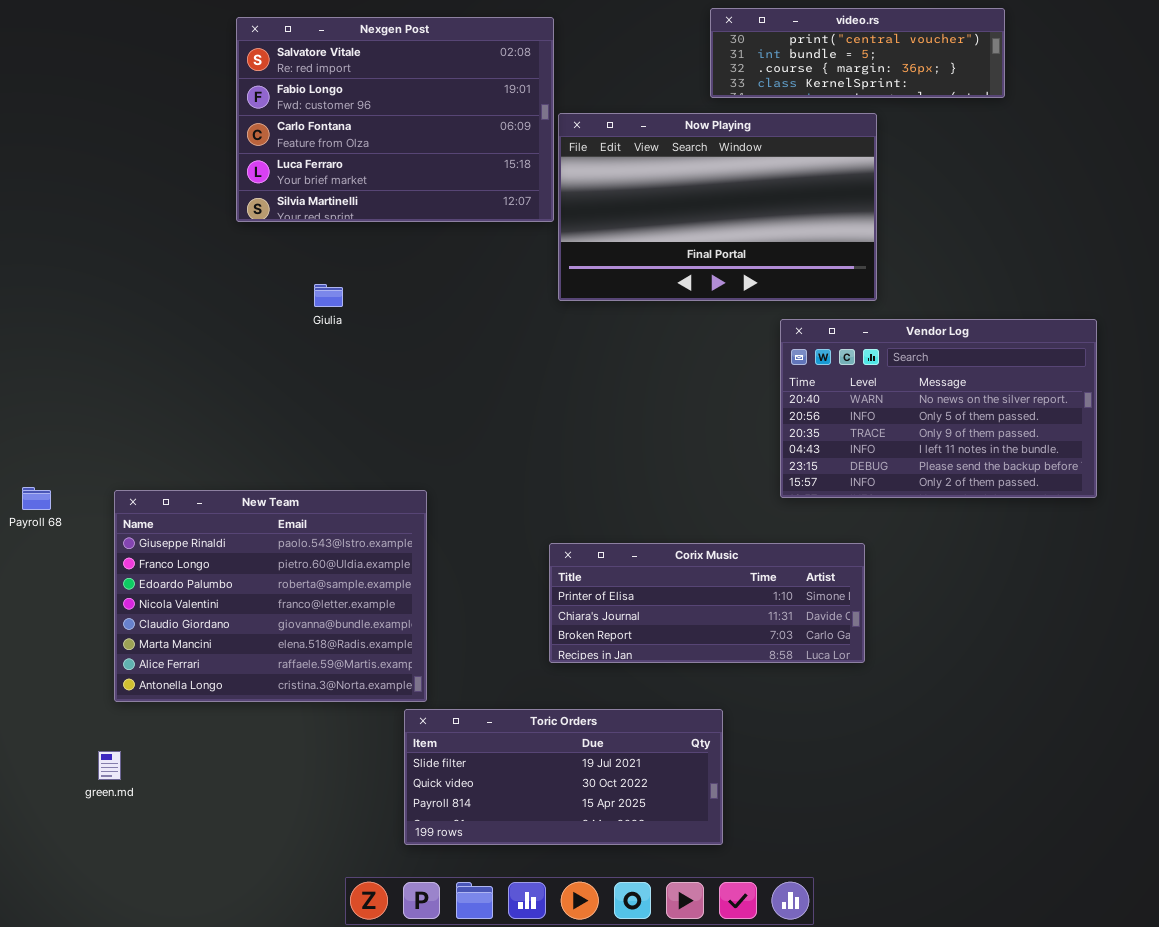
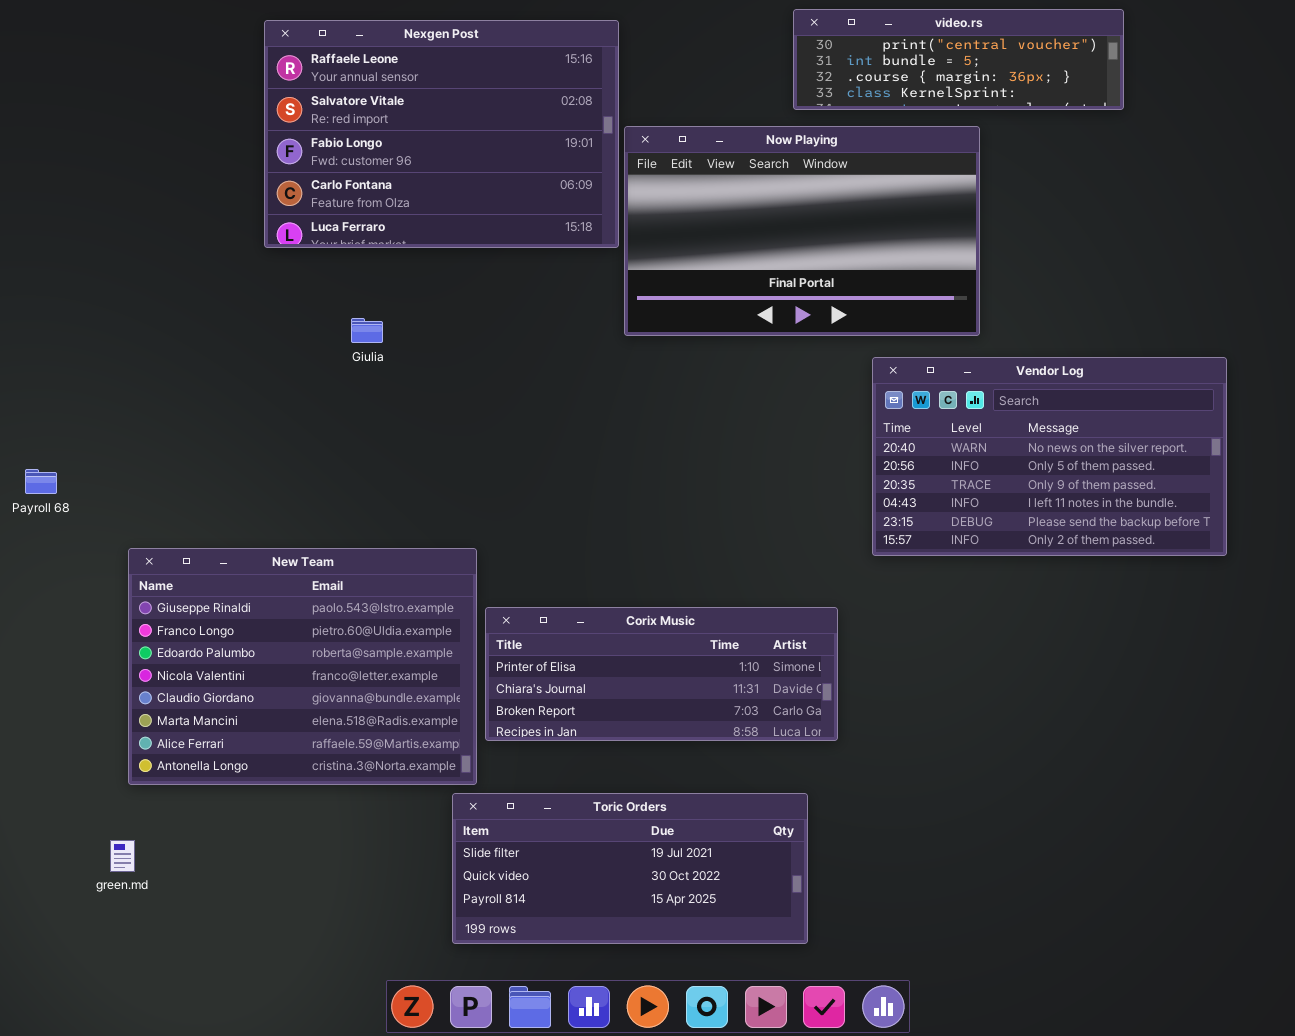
Nexgen Post: [236,17,554,222] -> [264,20,619,248], scrolled up 1 row
Payroll 68: [22,487,51,510] -> [25,469,57,494], moved
Corix Music: [549,543,865,663] -> [485,607,838,741], moved

